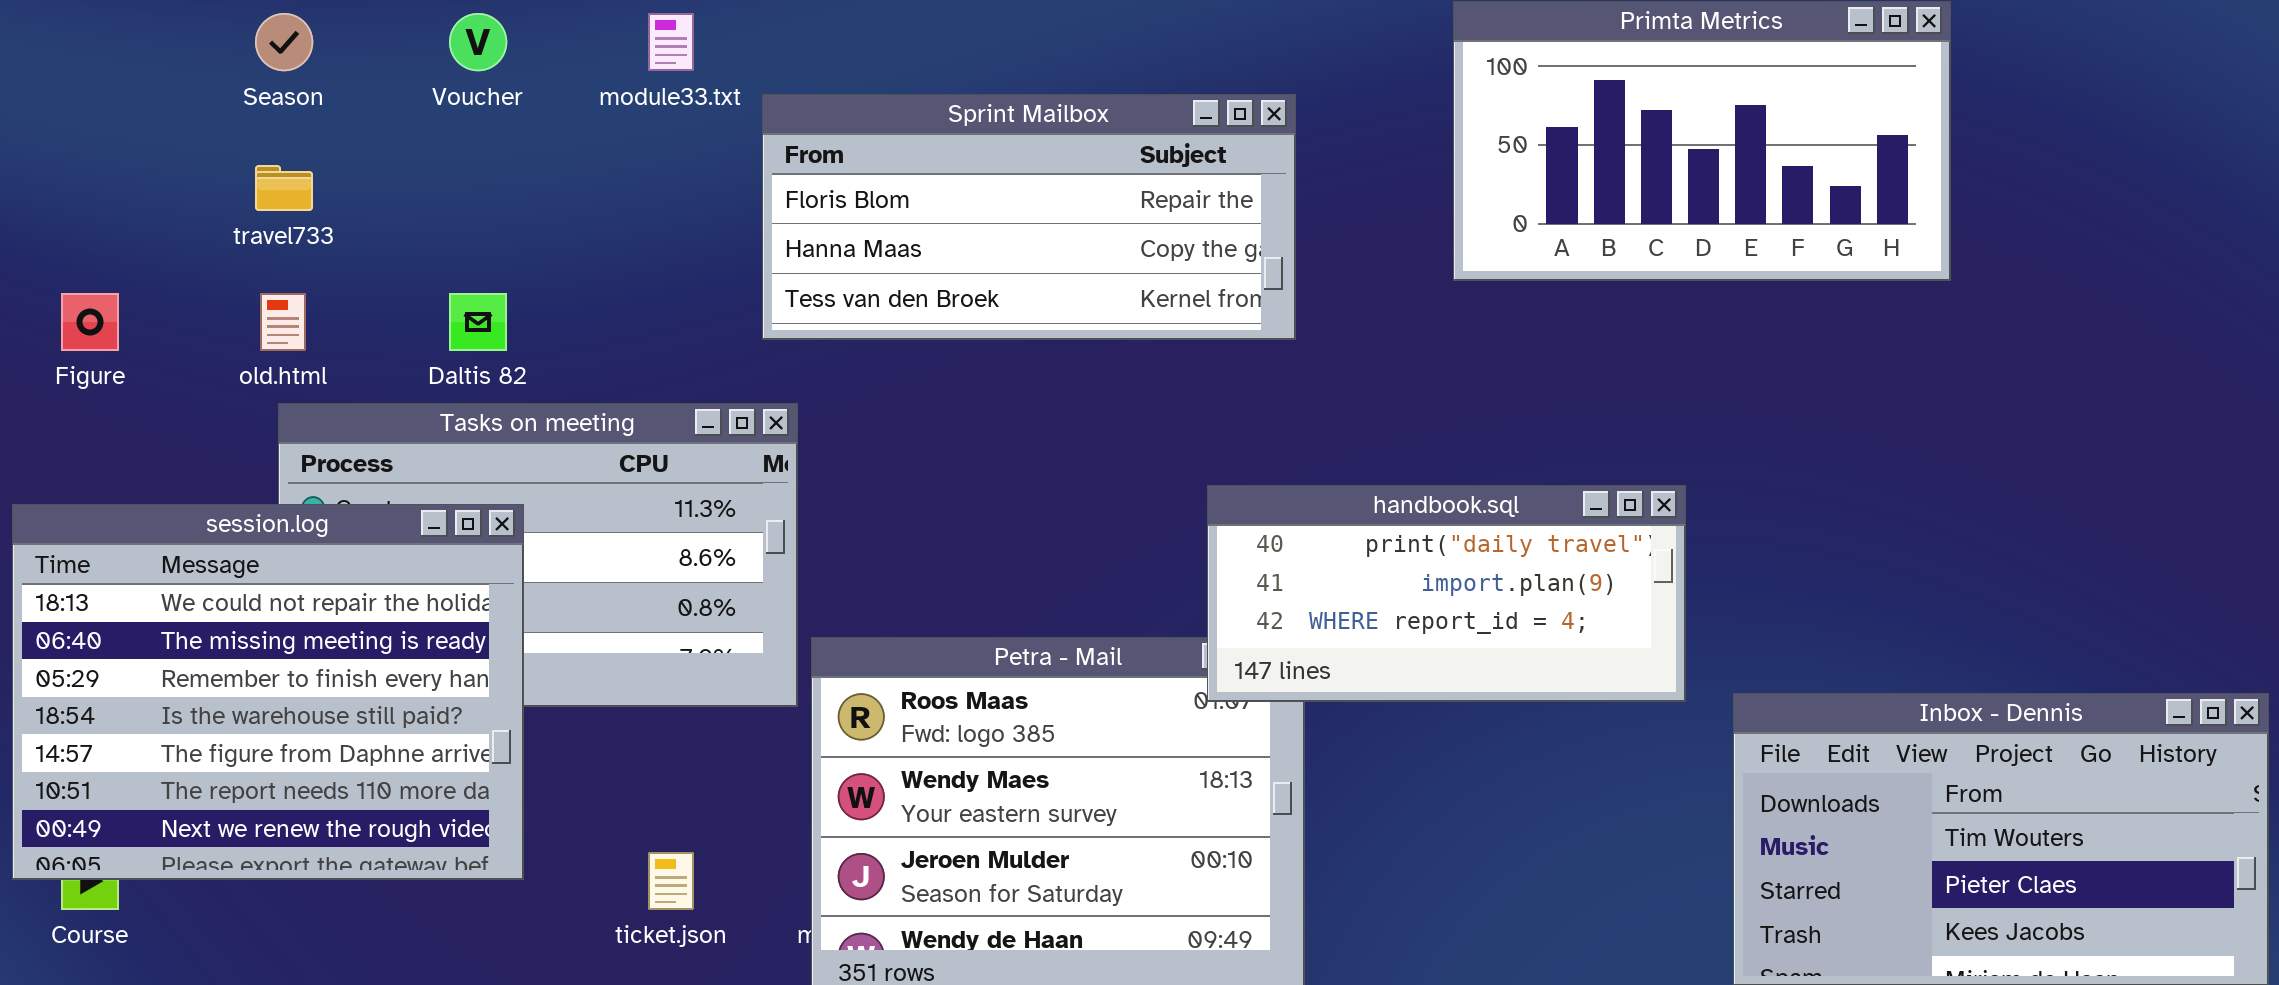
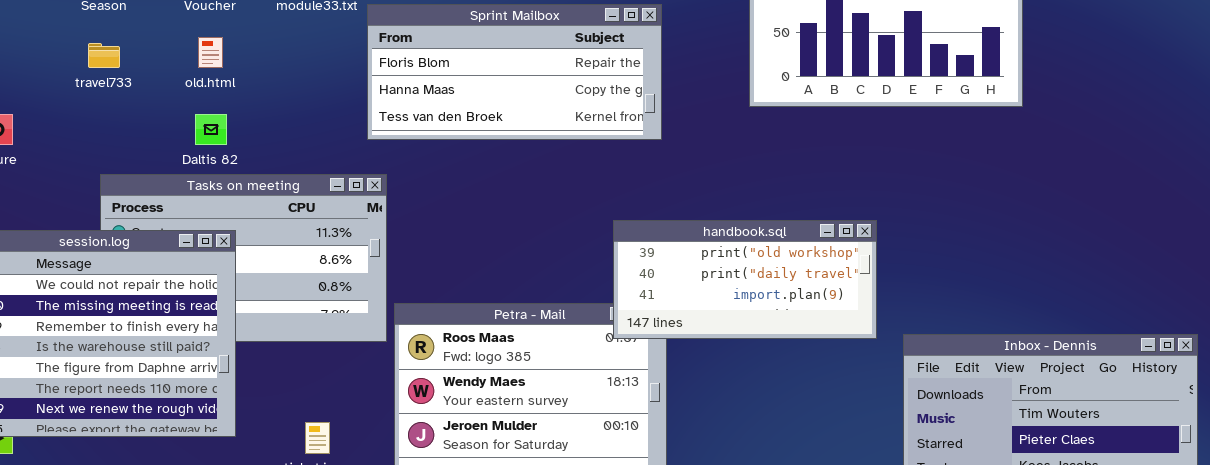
old.html: [260,293,306,351] -> [198,37,223,68], moved
handbook.sql: [1207,485,1686,702] -> [613,220,877,339], scrolled up 1 row

